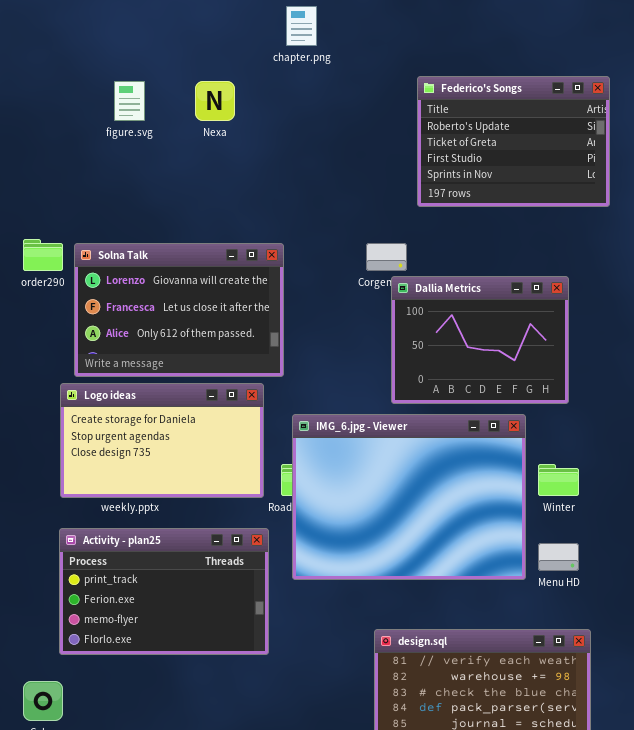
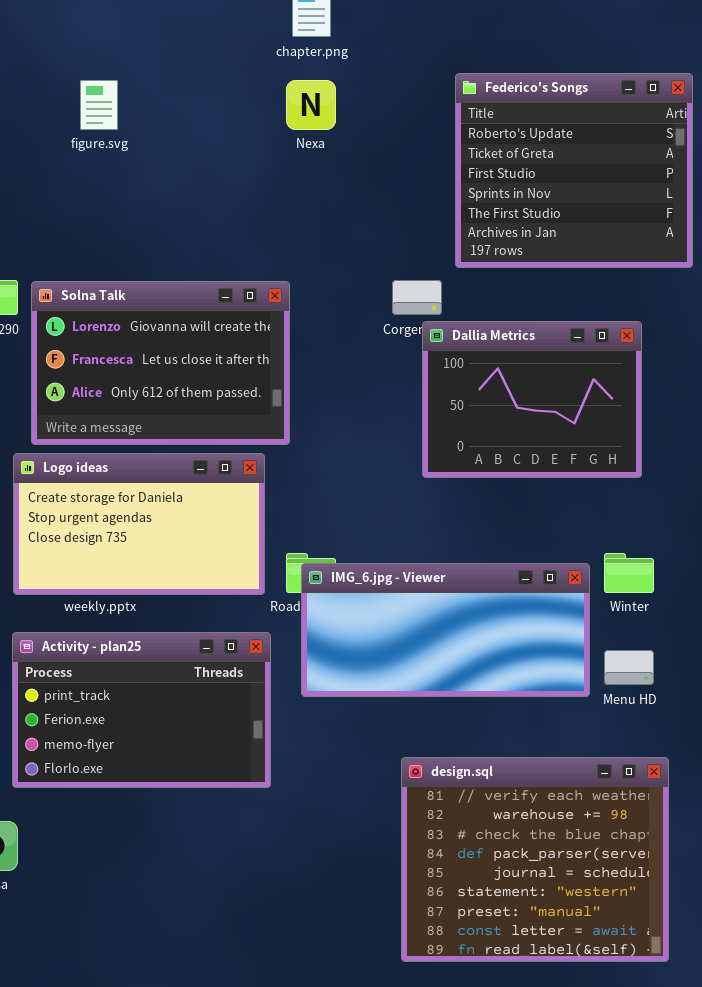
Federico's Songs: [417,76,610,207] -> [455,73,693,268], resized
Nexa: [195,81,235,121] -> [286,80,336,130], moved
IMG_6.jpg - Viewer: [292,414,526,580] -> [301,563,590,697], resized

